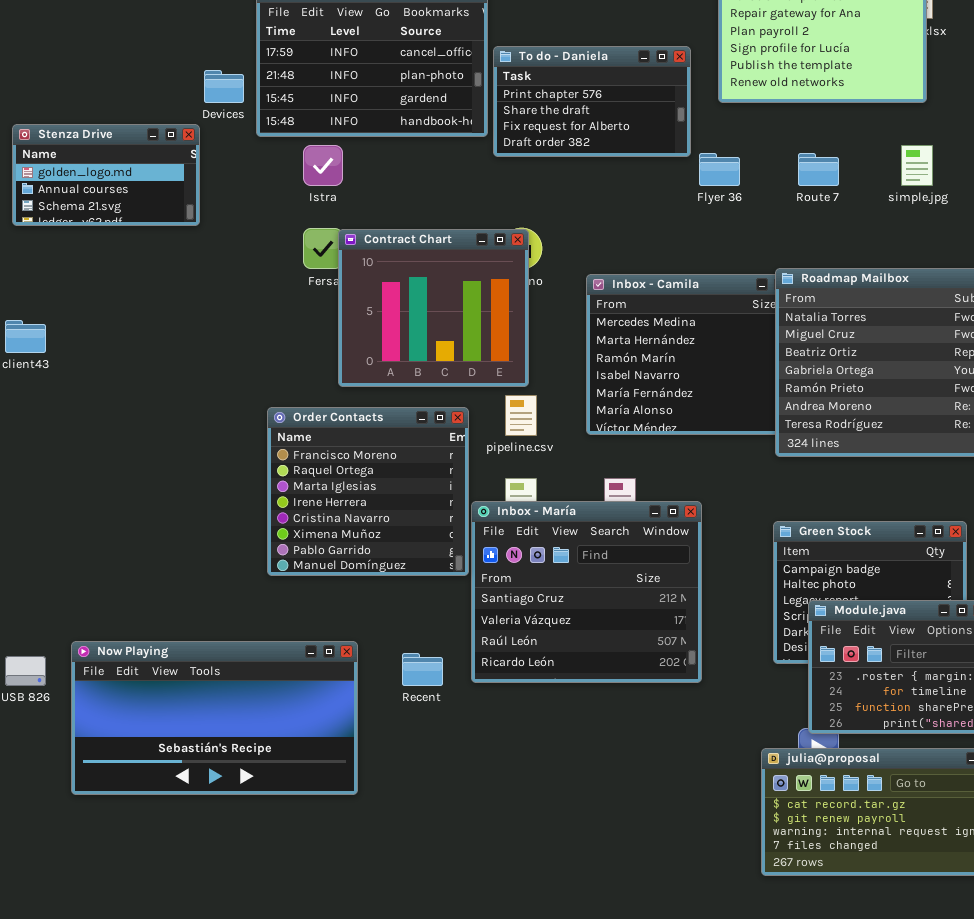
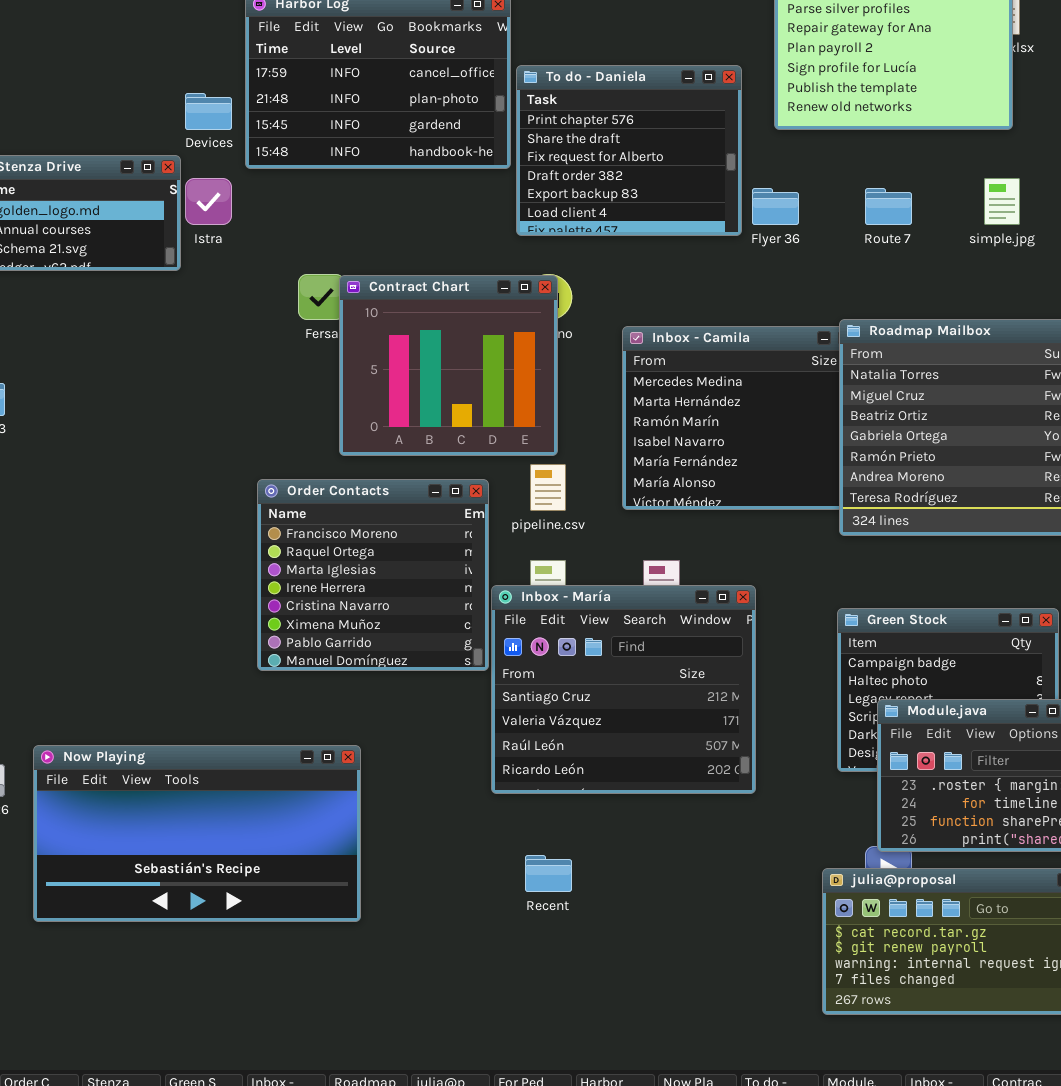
To do - Daniela: [493,46,691,157] -> [516,65,742,236], resized
Istra: [303,145,343,186] -> [185,178,232,225], moved
Recent: [402,653,443,686] -> [525,855,572,892], moved

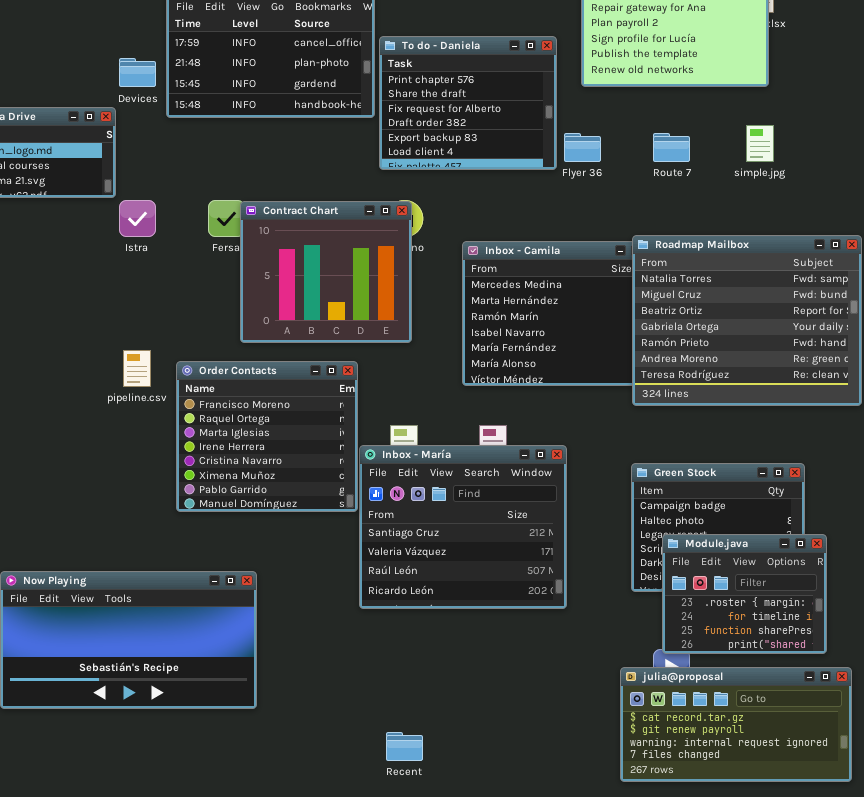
Istra: [185,178,232,225] -> [119,200,156,237], moved
pipeline.csv: [530,464,566,511] -> [123,350,151,387], moved
Recent: [525,855,572,892] -> [386,732,423,761], moved

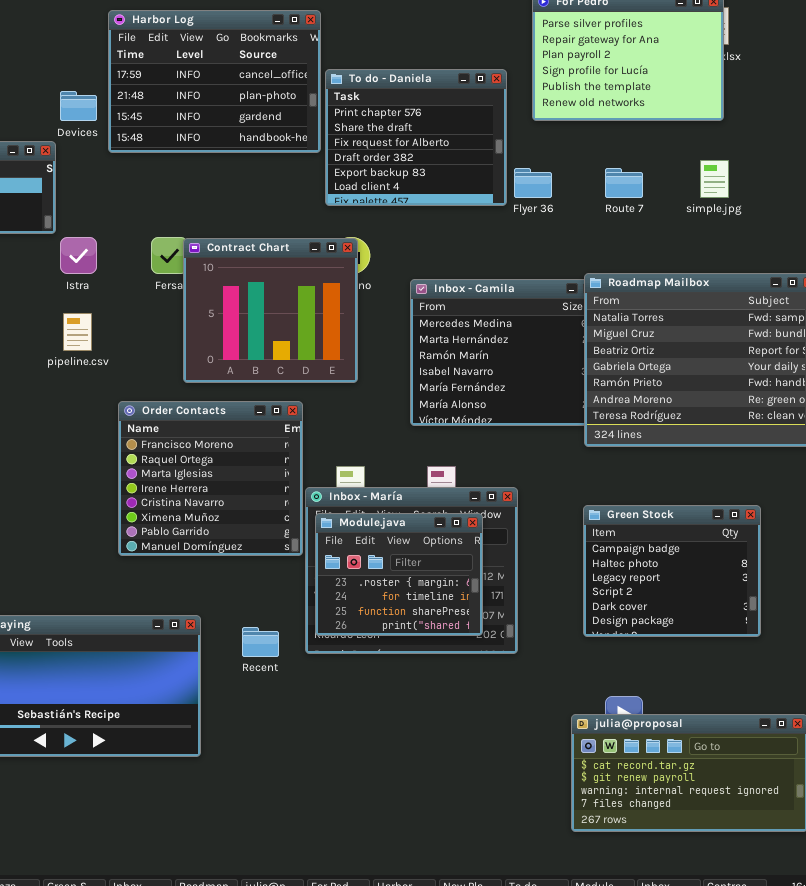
pipeline.csv: [123,350,151,387] -> [63,313,92,351], moved
Module.java: [662,534,827,654] -> [315,513,483,636], moved
Recent: [386,732,423,761] -> [242,627,279,657], moved

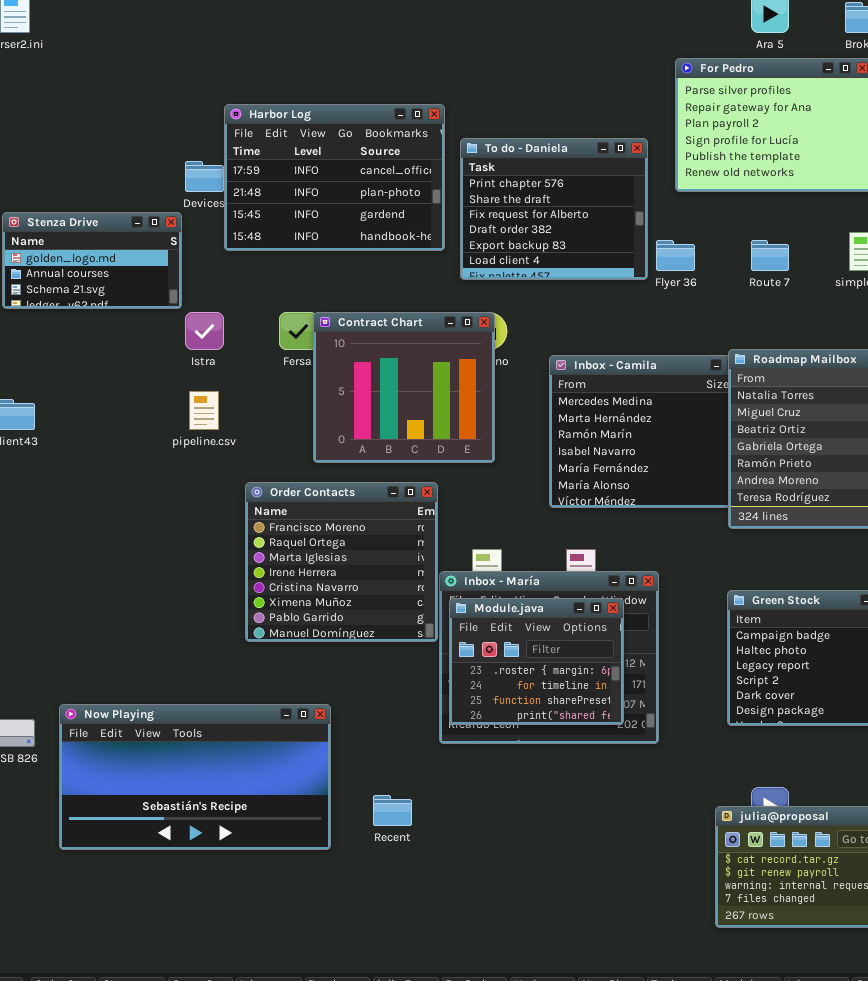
Harbor Log: [108,10,321,153] -> [224,104,445,251], moved
Recent: [242,627,279,657] -> [373,795,412,826], moved

